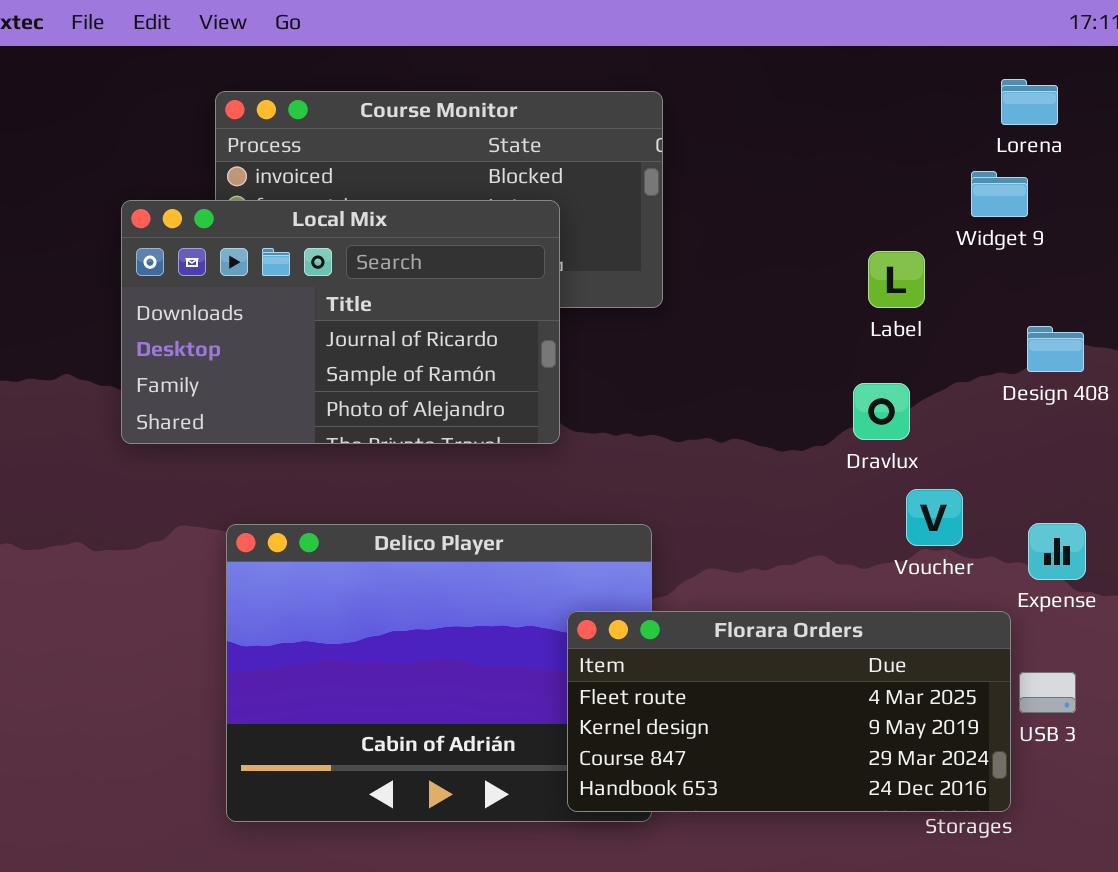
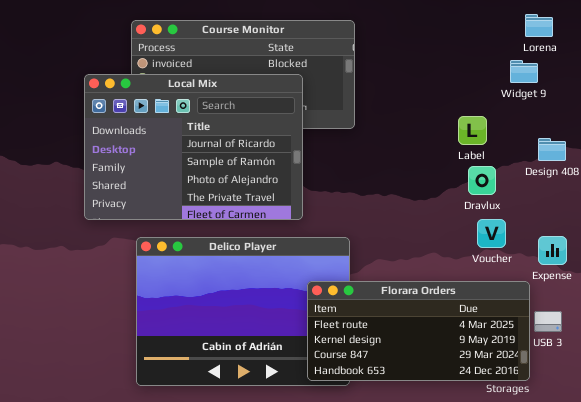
Local Mix: [121,200,560,444] -> [84,74,303,220], resized
Label: [868,251,925,308] -> [458,116,487,145], moved
Dravlux: [853,383,910,440] -> [468,166,496,195], moved

